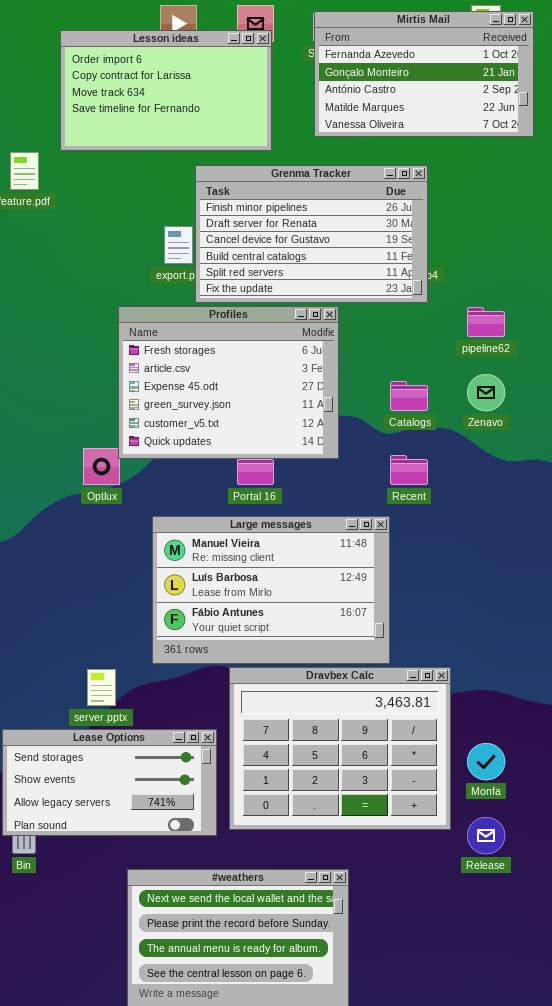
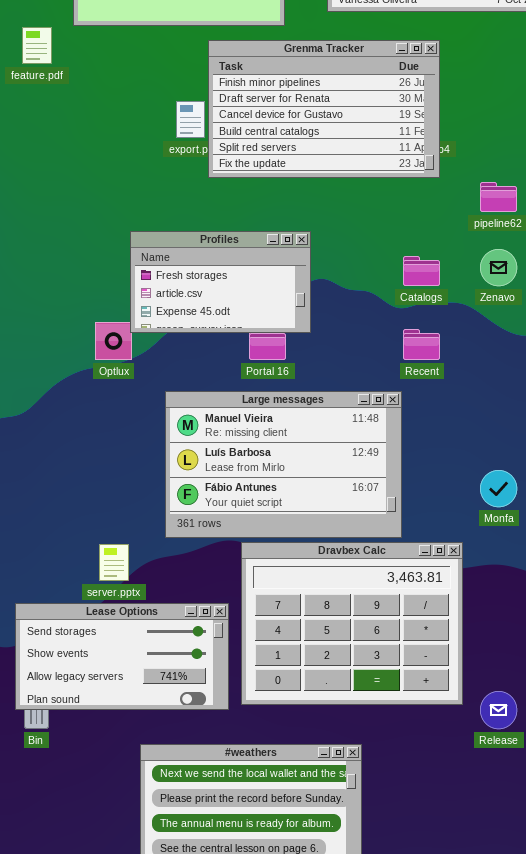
Profiles: [118,306,339,459] -> [130,231,311,333], resized
Monfa: [467,743,505,780] -> [480,470,517,507], moved

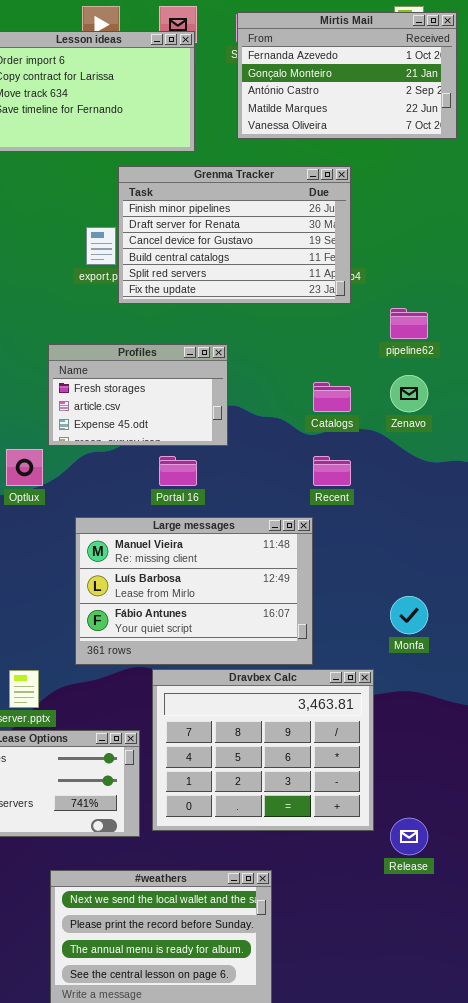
Profiles: [130,231,311,333] -> [48,344,228,446], moved

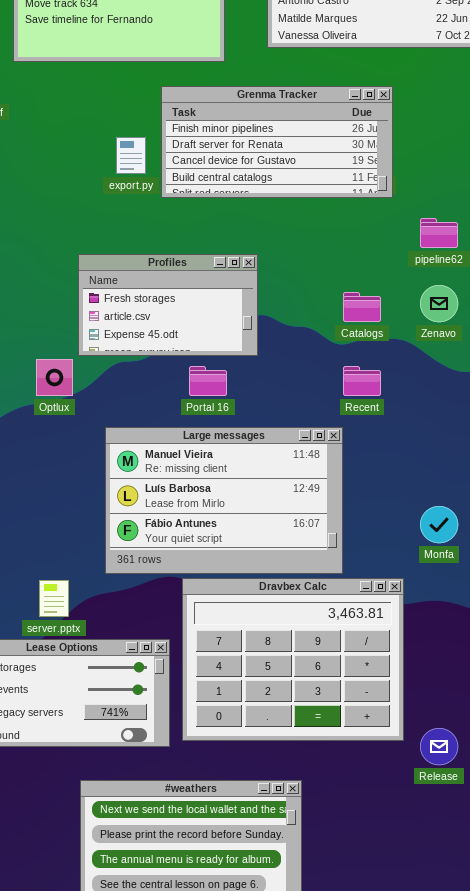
Grenma Tracker: [118,166,351,304] -> [161,86,393,198], moved, resized

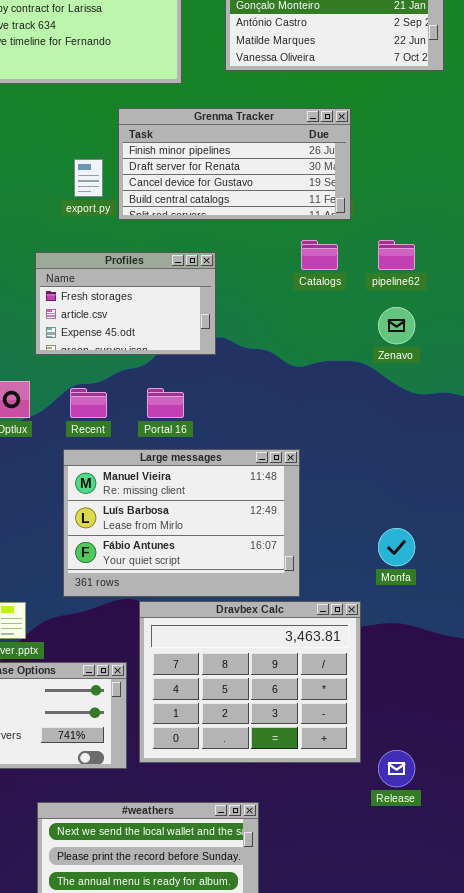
Profiles: [78,254,258,356] -> [35,252,216,355], moved
Catalogs: [343,292,381,322] -> [301,240,338,270], moved
Recent: [343,366,381,396] -> [70,388,107,418], moved

